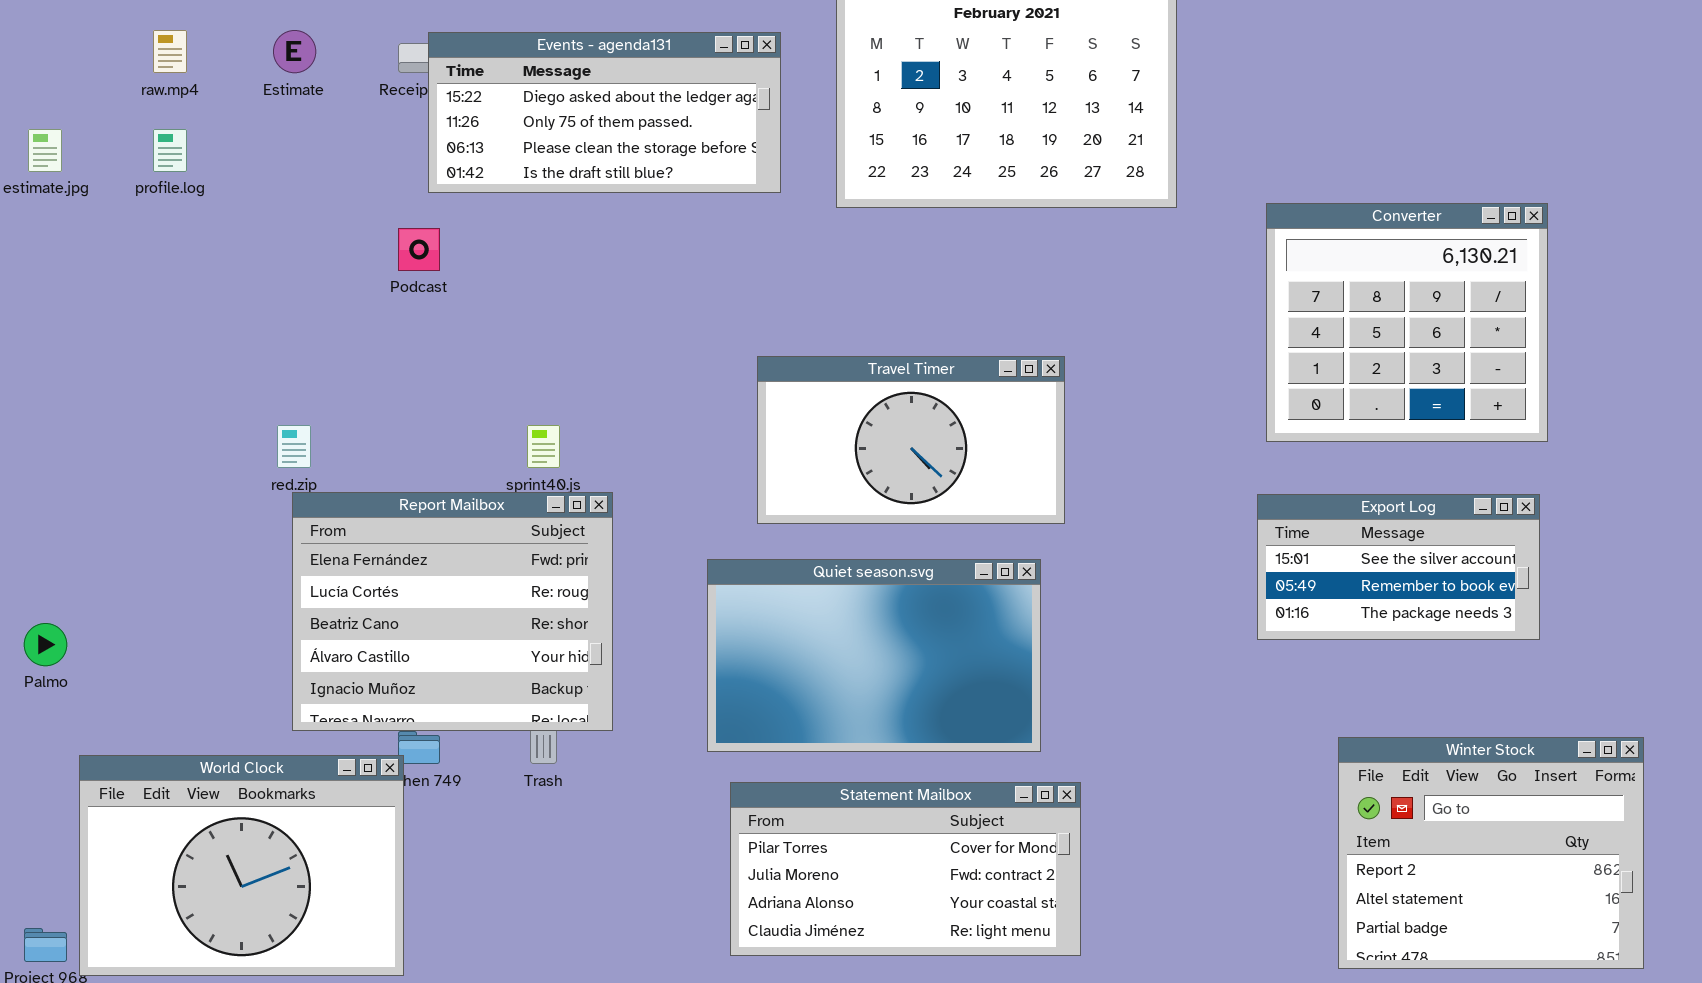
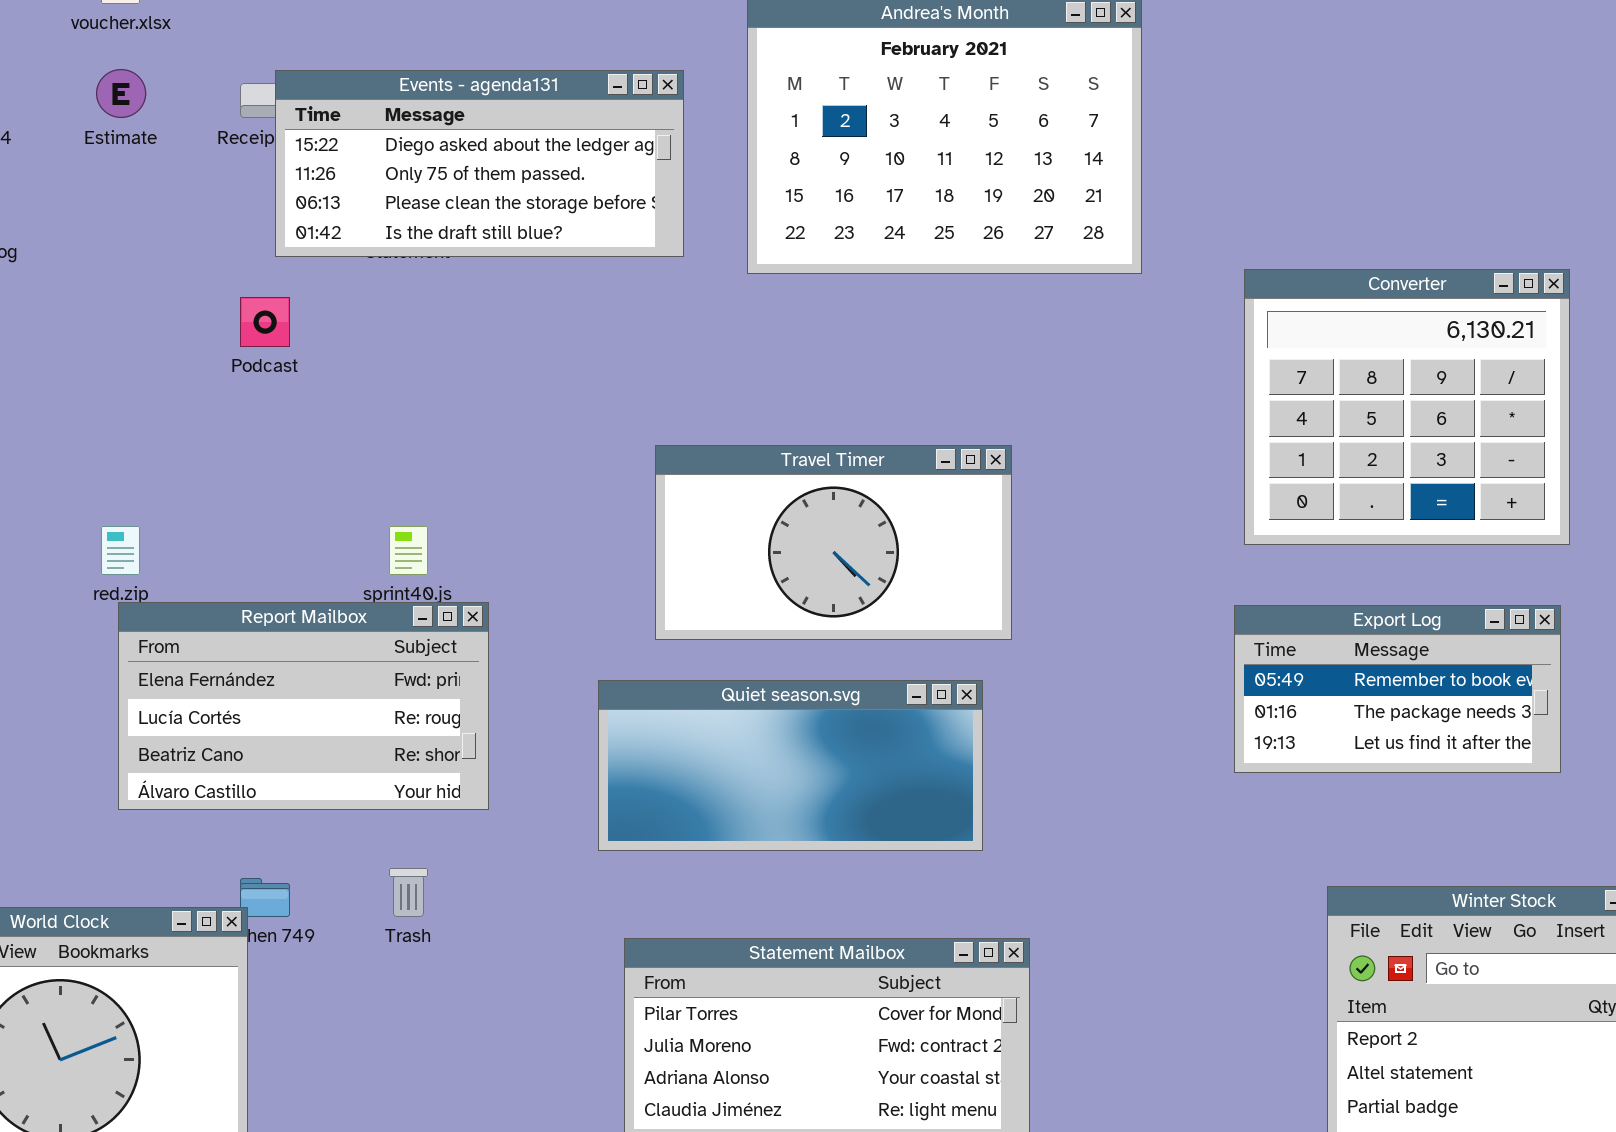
Report Mailbox: [292,492,613,731] -> [118,602,489,810], resized
Export Log: [1257,494,1540,640] -> [1234,605,1561,773], scrolled down 1 row
Quiet season.svg: [707,559,1041,752] -> [598,680,983,851], resized

